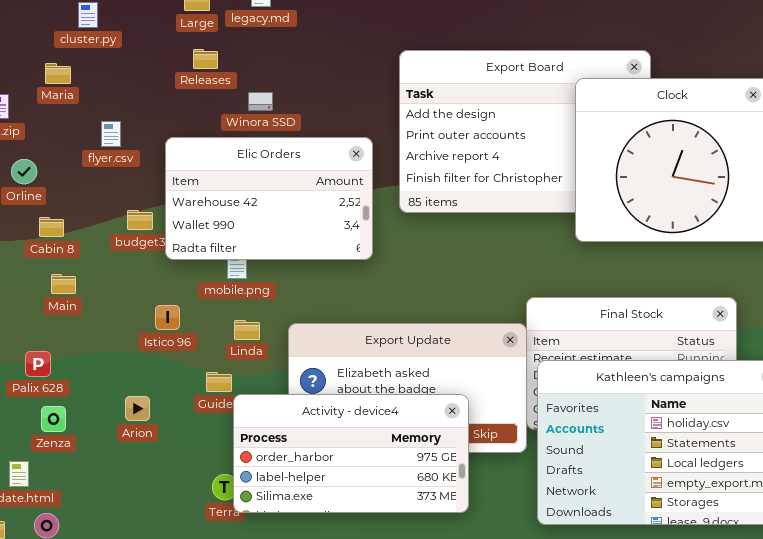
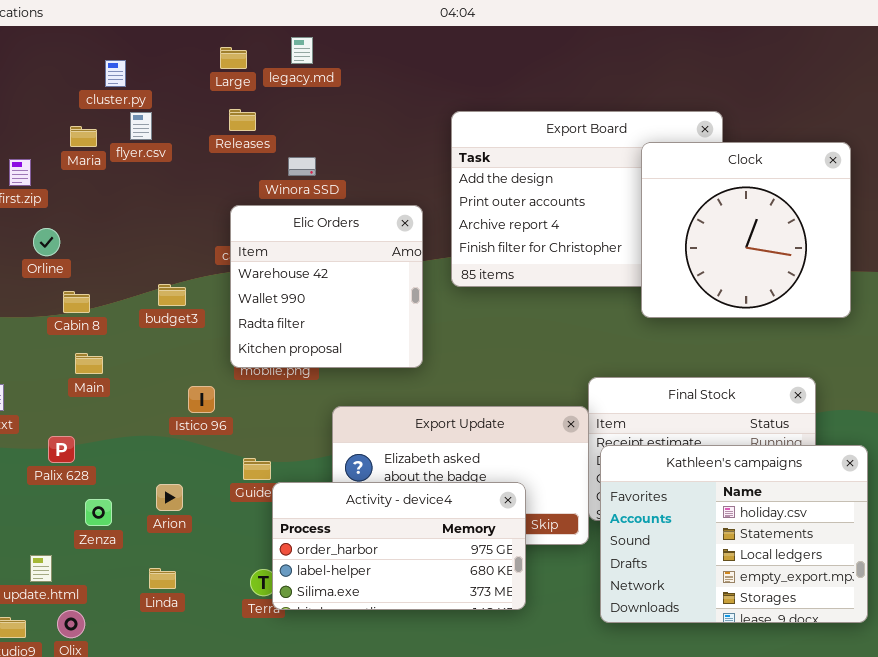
flyer.csv: [101,121,121,147] -> [130,112,152,140], moved
Elic Orders: [165,137,373,260] -> [230,205,423,368], resized
Linda: [234,320,260,340] -> [149,568,176,589], moved
Zenza: [41,406,66,432] -> [85,499,112,526], moved

